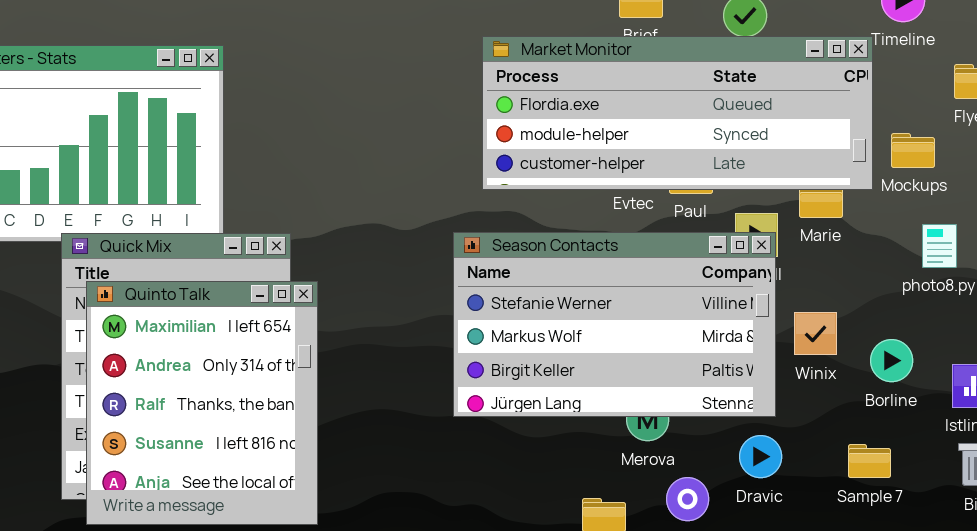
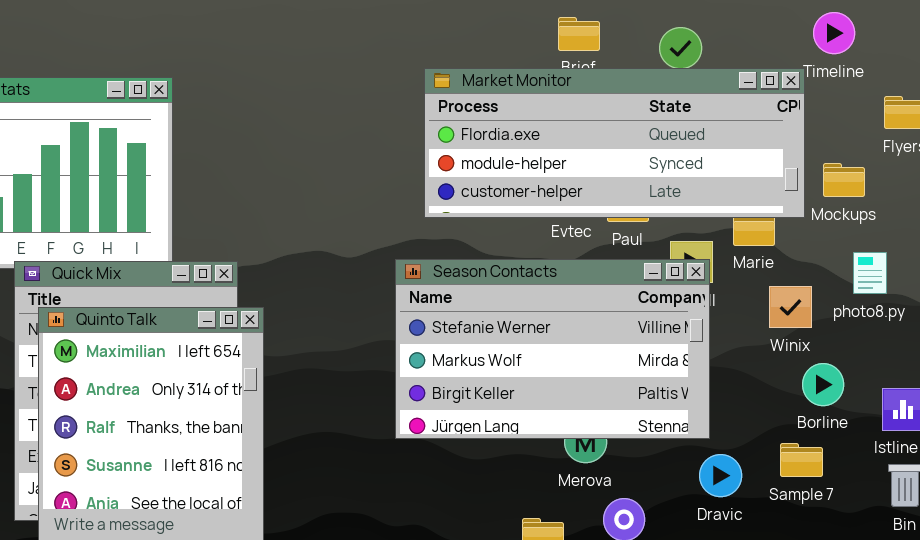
Winix: [794,312,837,355] -> [769,286,812,328], moved
Dravic: [739,435,782,478] -> [699,454,742,497], moved
Sample 7: [848,444,891,478] -> [780,443,823,477], moved

